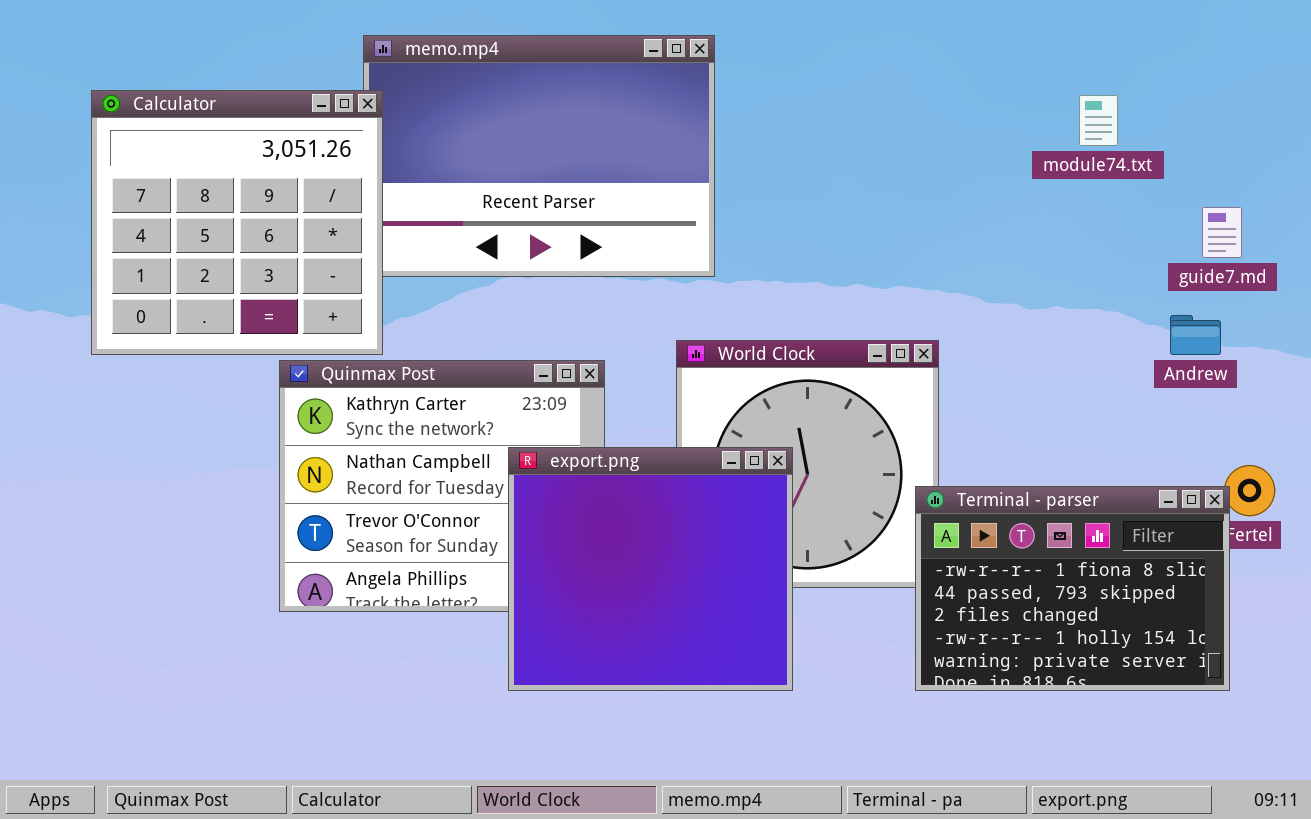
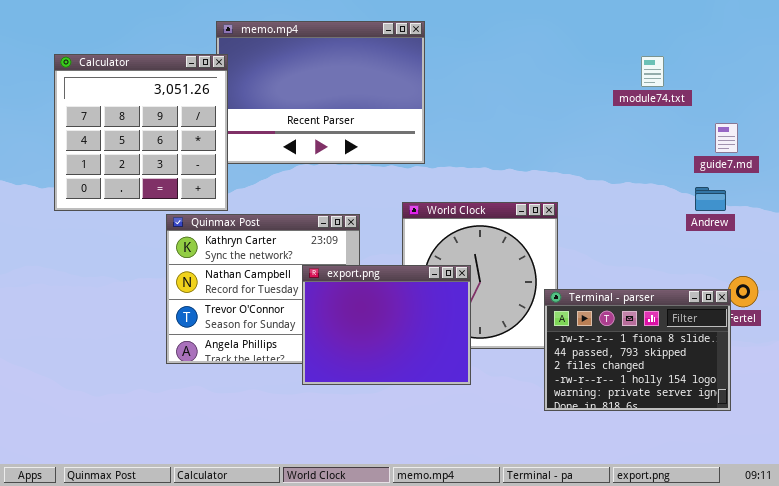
export.png: [508,447,793,691] -> [302,265,471,385], resized

